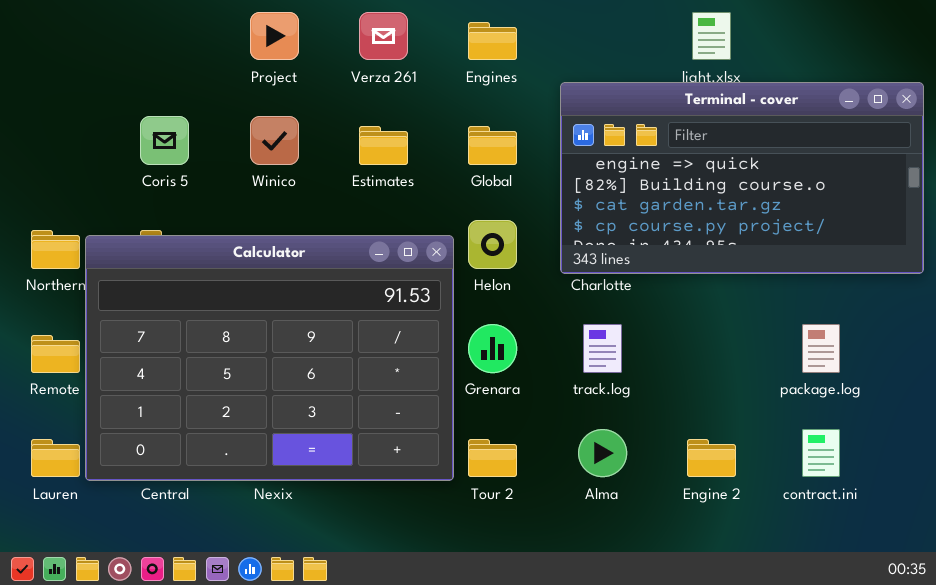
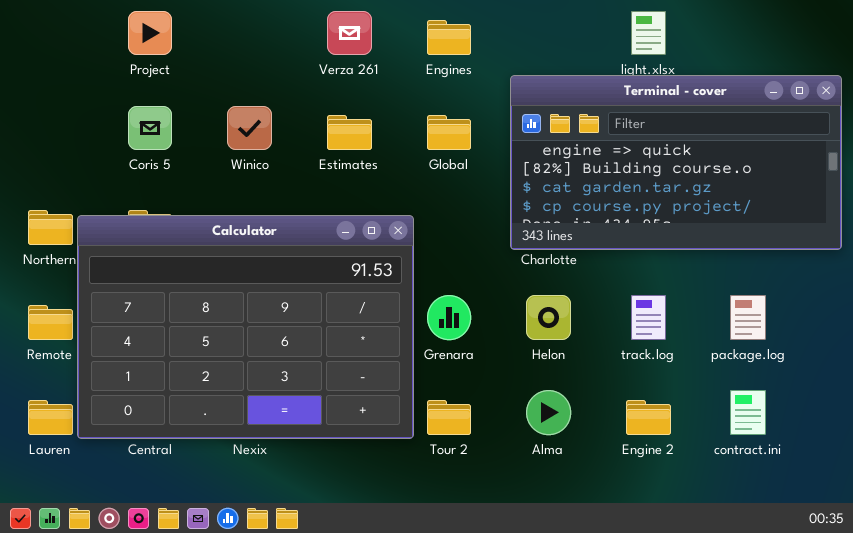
Project: [250,12,299,60] -> [128,11,172,55], moved
Helon: [468,220,517,269] -> [526,295,571,340], moved
track.log: [583,324,622,373] -> [631,295,666,340], moved

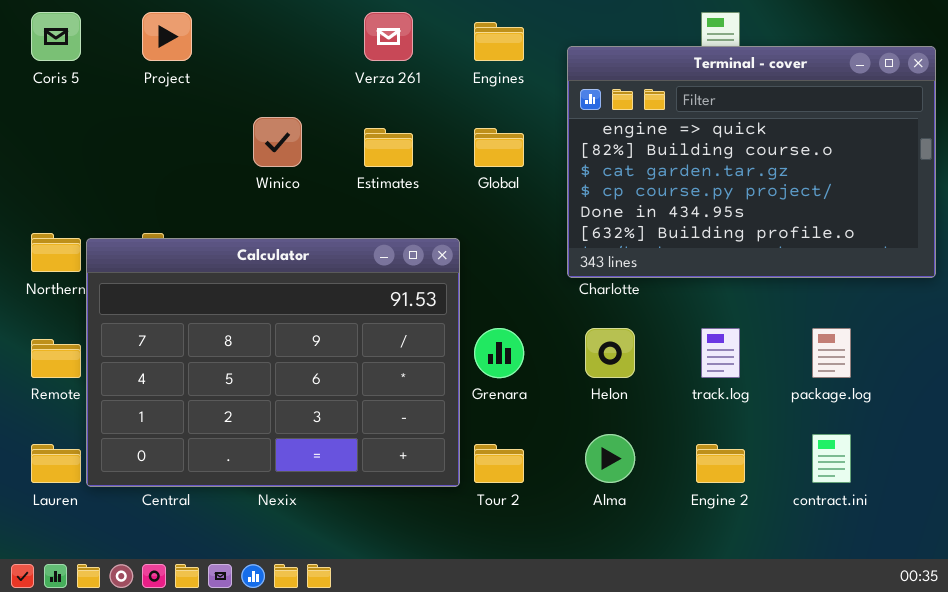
Terminal - cover: [510,75,842,250] -> [567,46,936,278], resized
Coris 5: [128,106,172,150] -> [31,12,81,61], moved

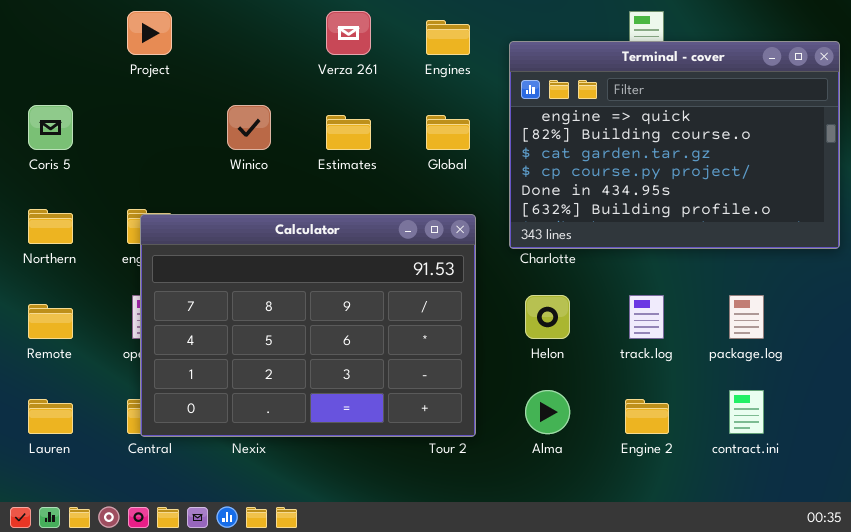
Coris 5: [31,12,81,61] -> [28,105,73,150], moved
Calculator: [86,238,460,487] -> [140,214,476,437], moved

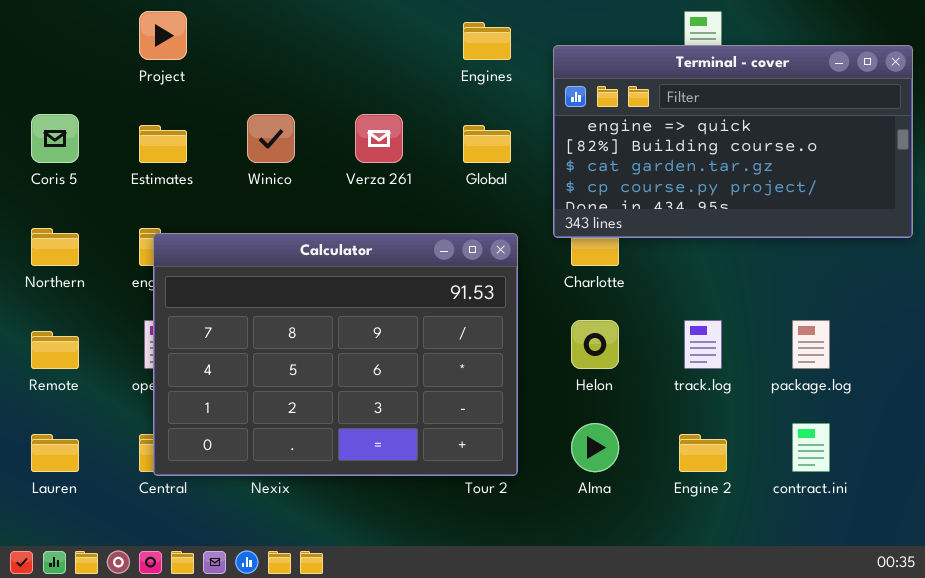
Verza 261: [326,11,371,55] -> [355,114,403,163], moved
Terminal - cover: [509,41,840,249] -> [553,45,913,238], resized
Estimates: [326,115,371,150] -> [139,125,187,163], moved

